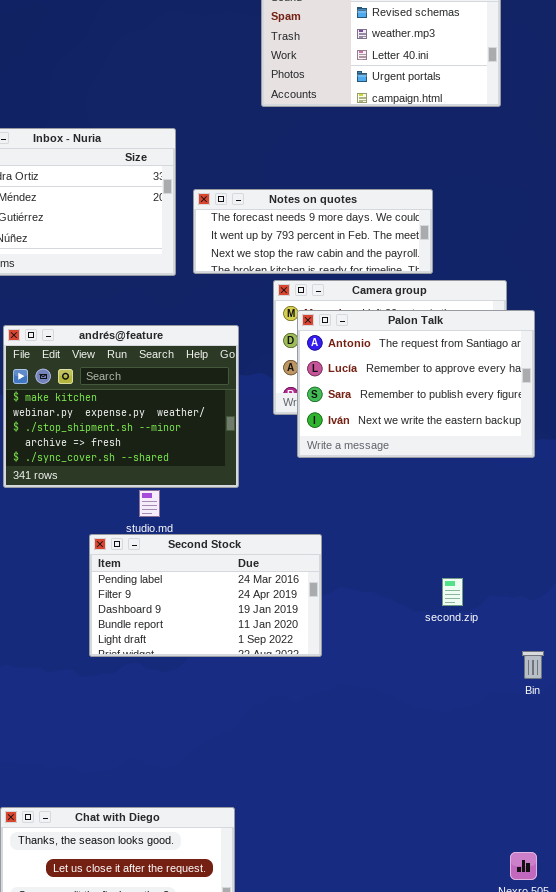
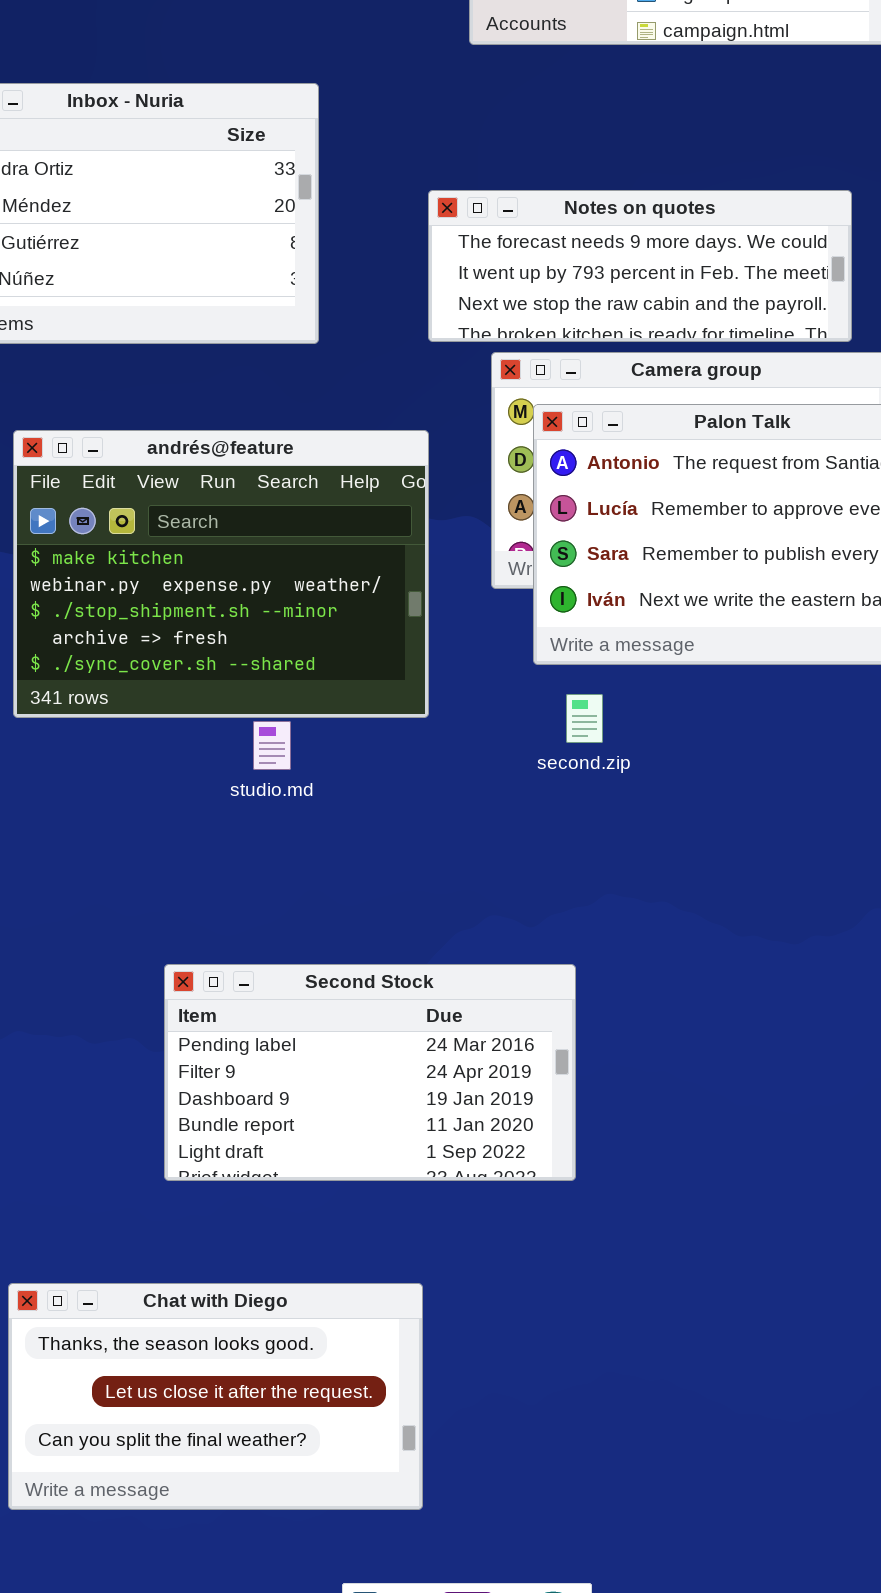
Notes on quotes: [193,189,433,274] -> [428,190,852,342], moved
Second Stock: [89,534,322,657] -> [164,964,576,1181], moved
second.zip: [442,578,463,606] -> [566,694,603,743], moved

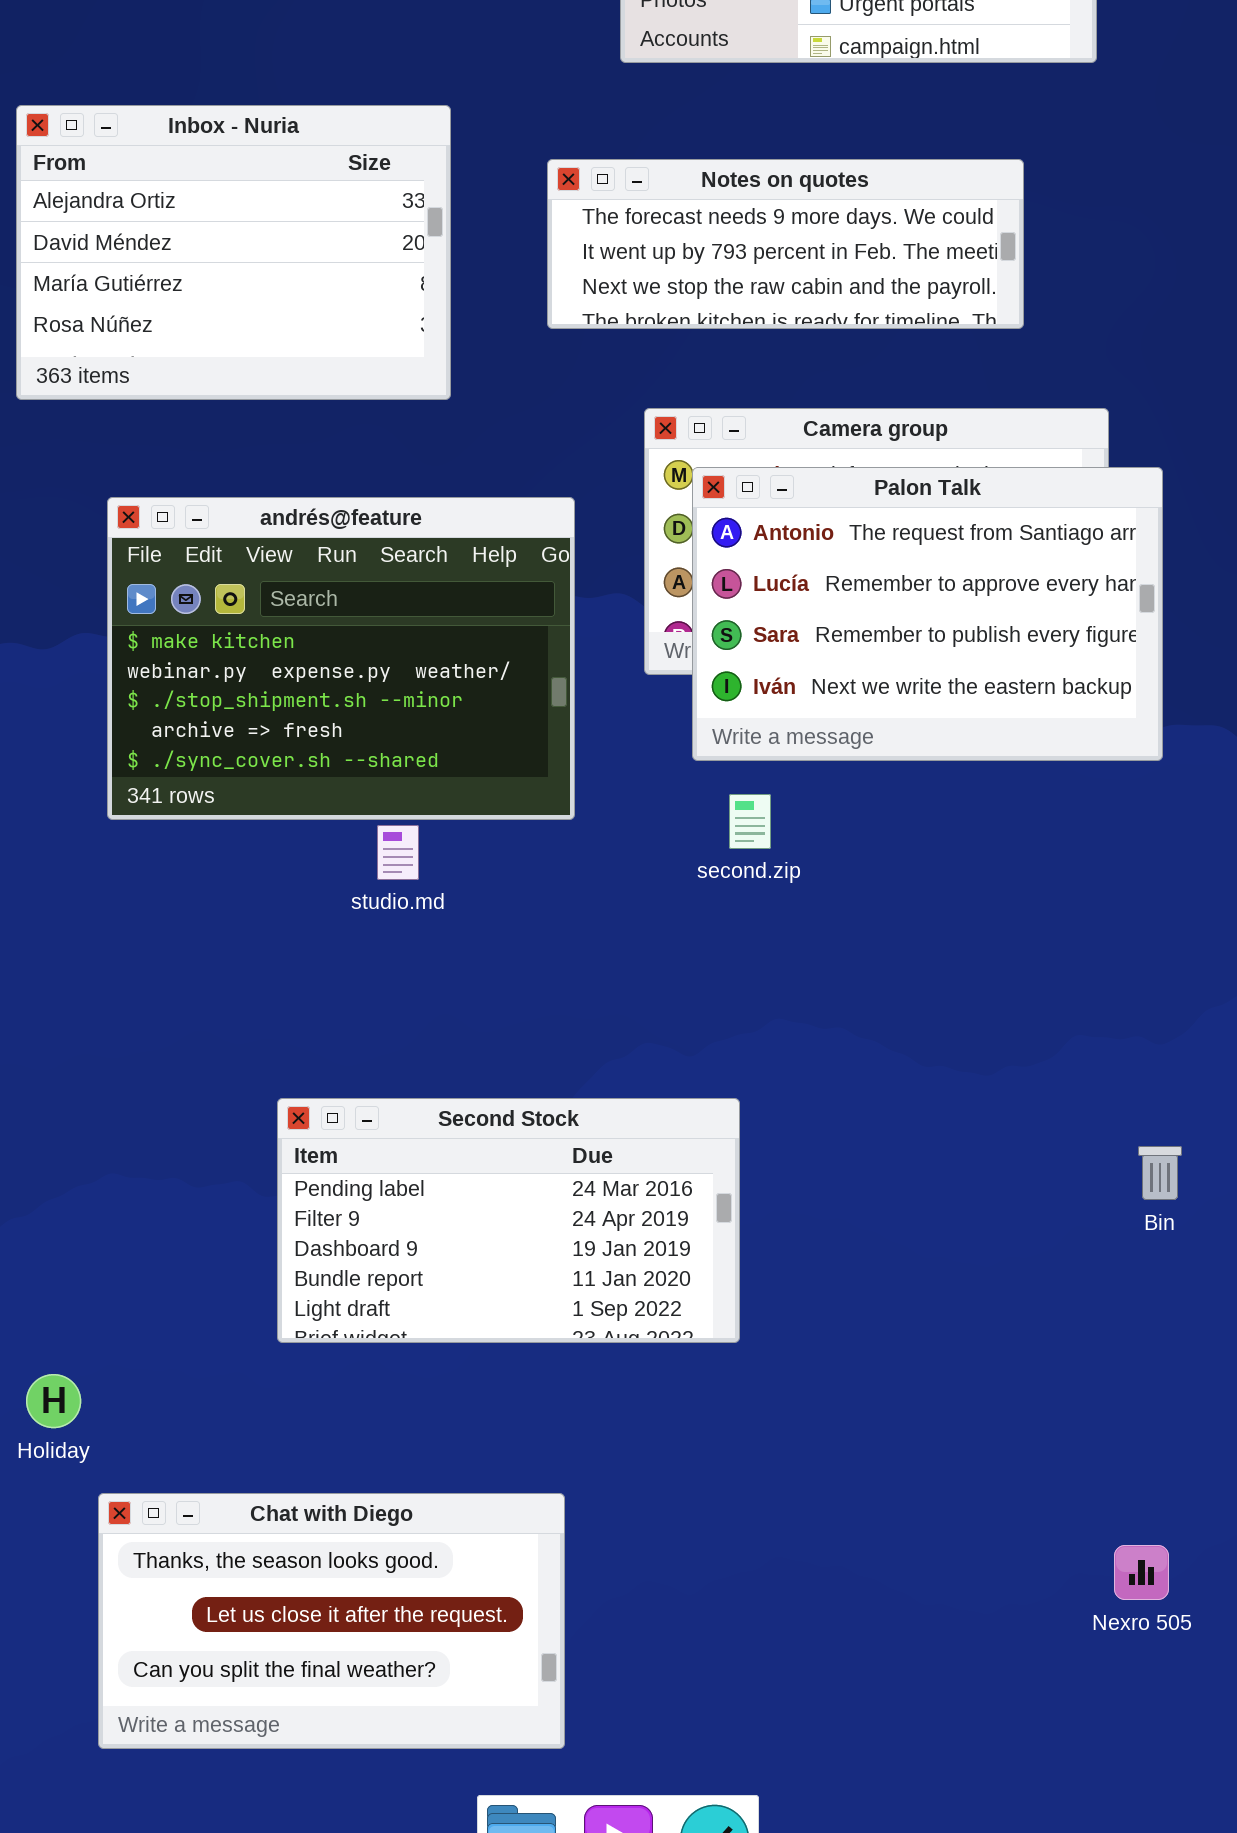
Notes on quotes: [428,190,852,342] -> [547,159,1024,329], moved
Chat with Diego: [8,1283,423,1510] -> [98,1493,565,1749], moved

